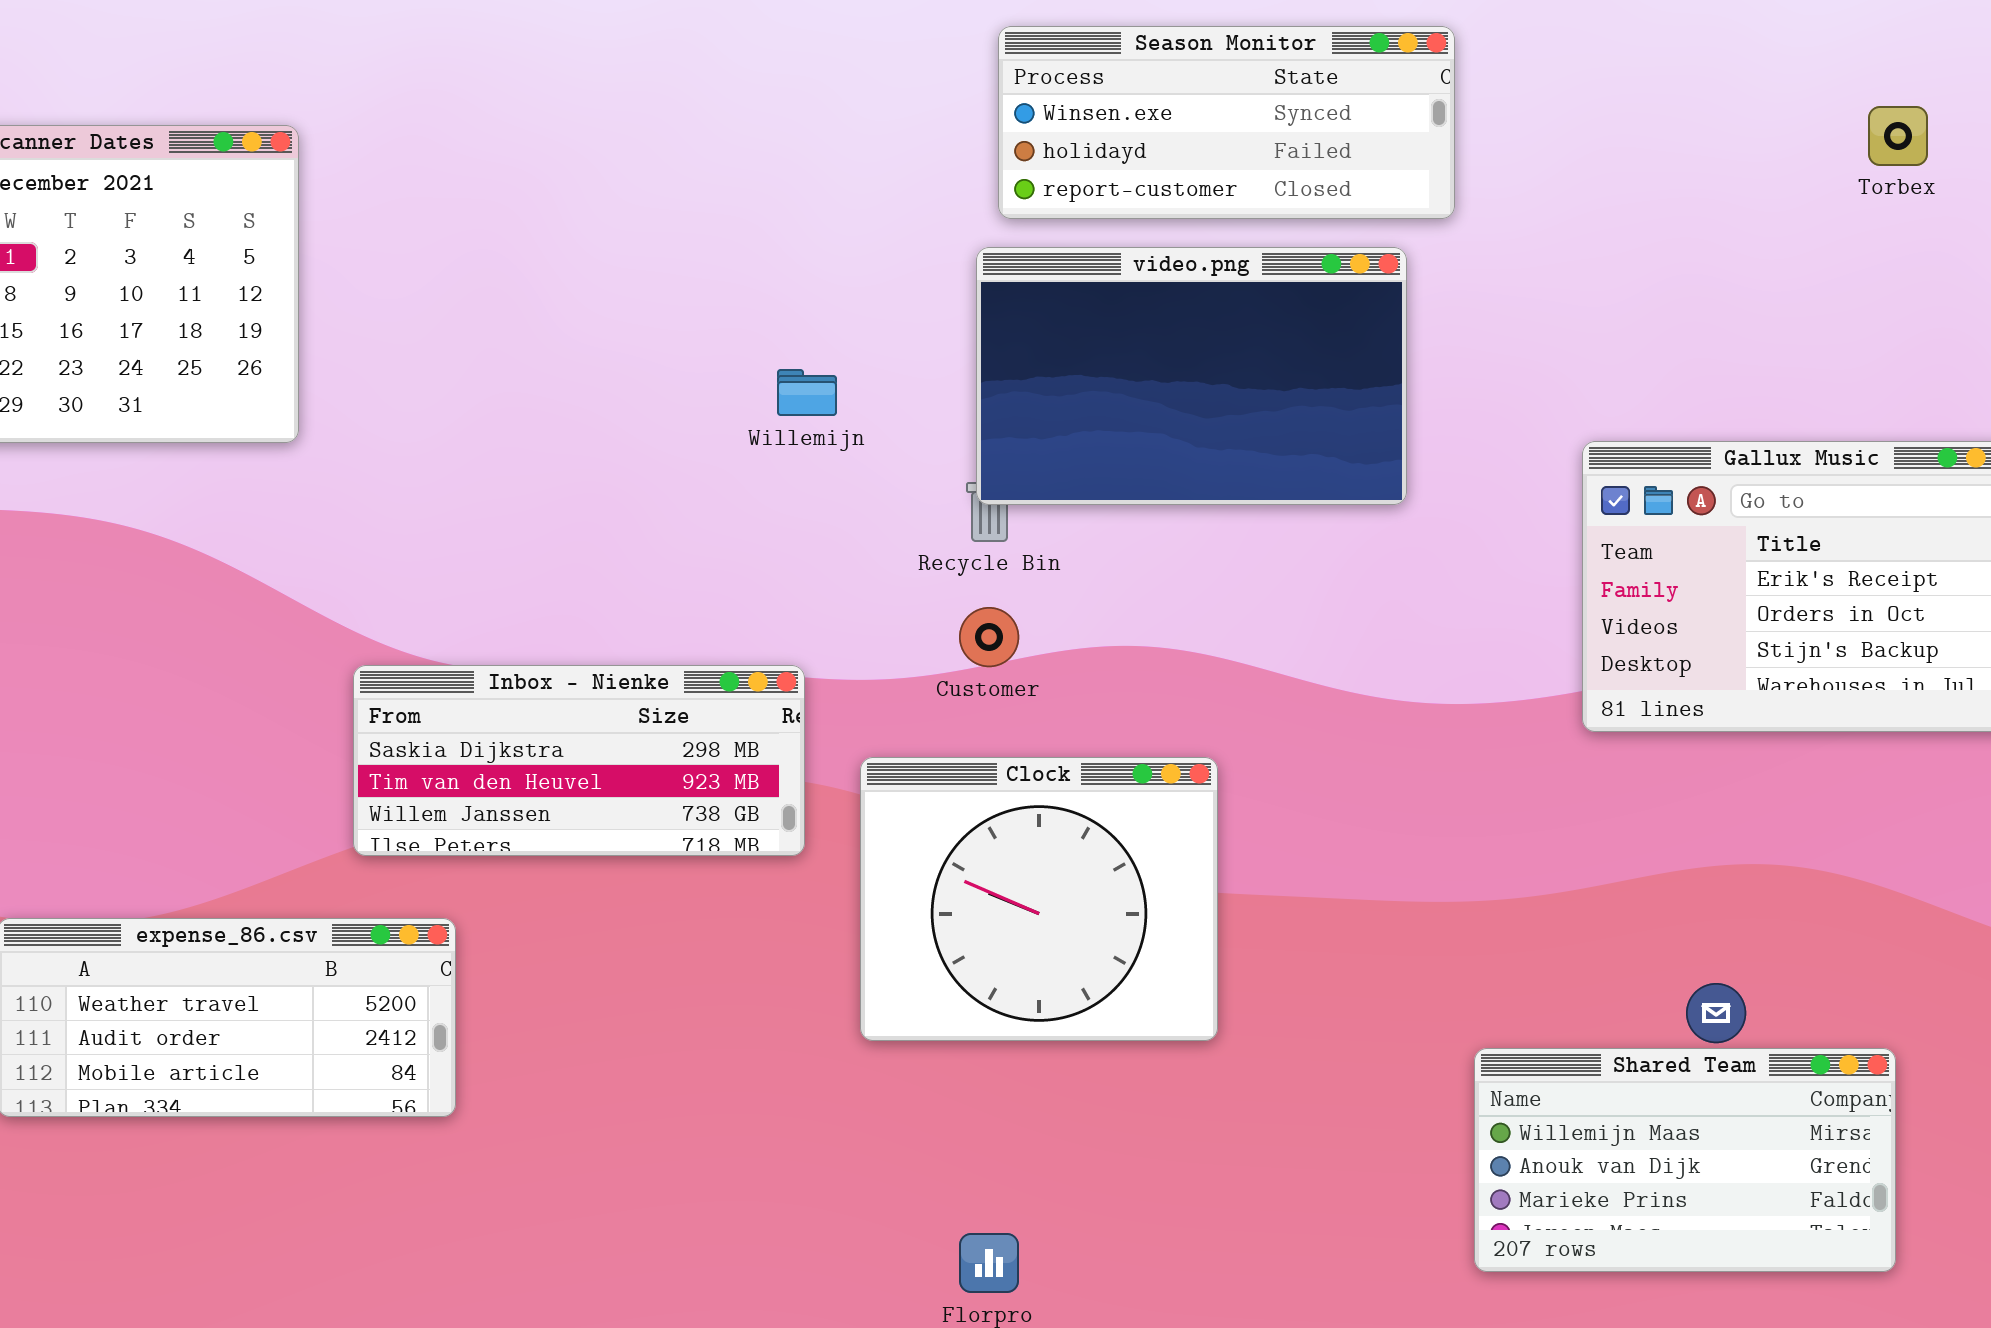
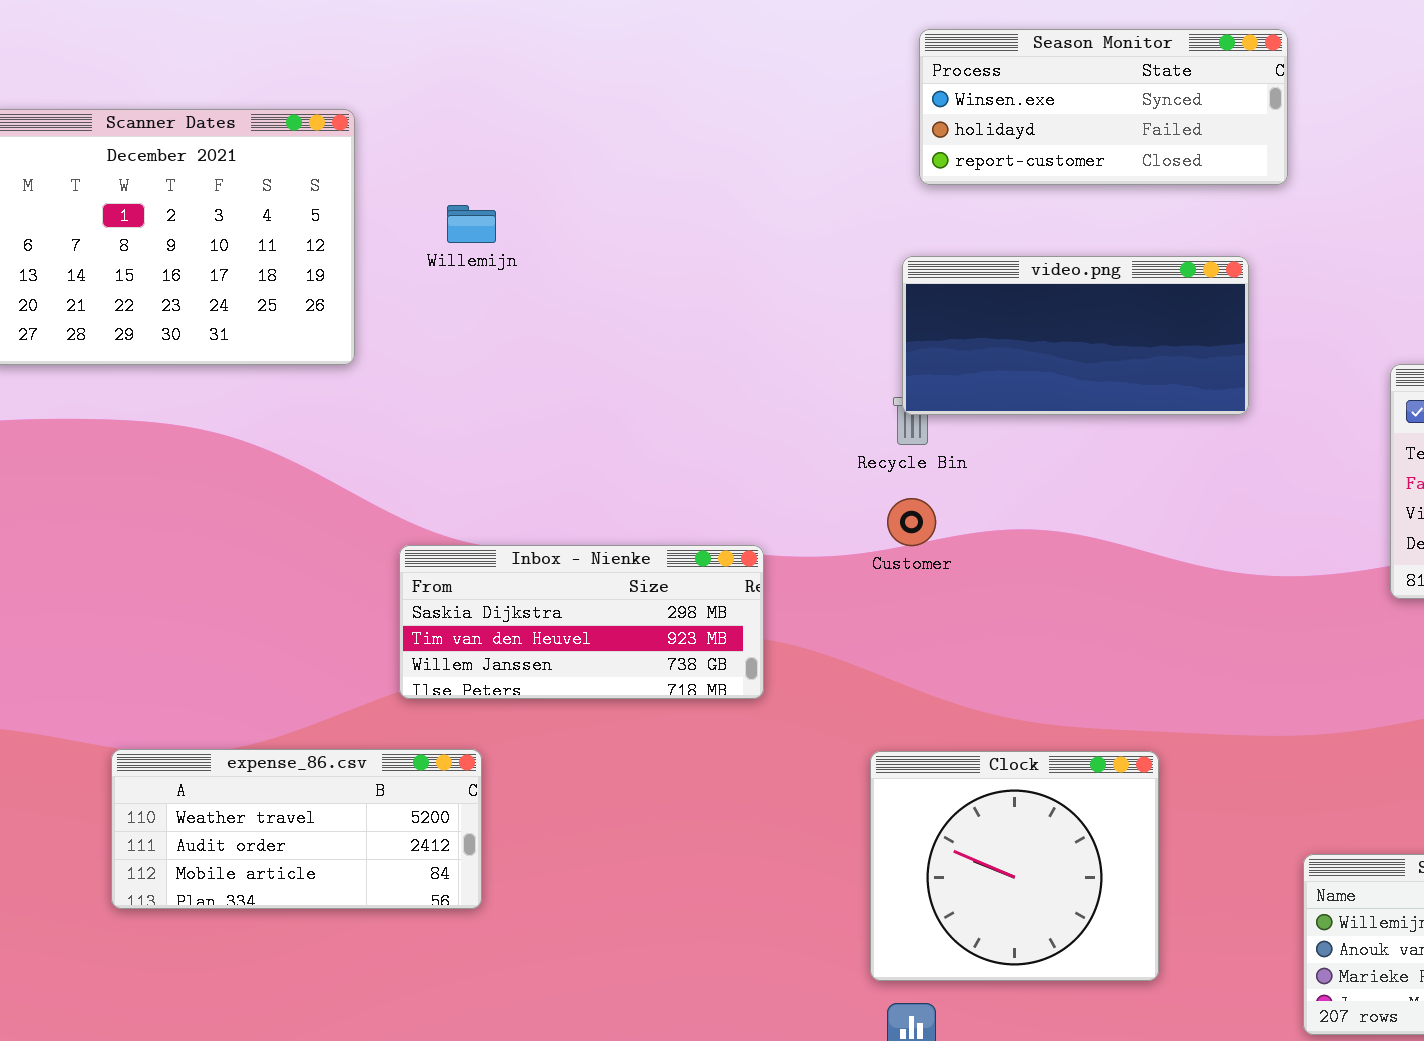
video.png: [976,247,1407,505] -> [902,256,1249,415], resized
Willemijn: [777,369,837,416] -> [447,205,496,243], moved
Clock: [860,757,1218,1041] -> [870,751,1159,981], moved

